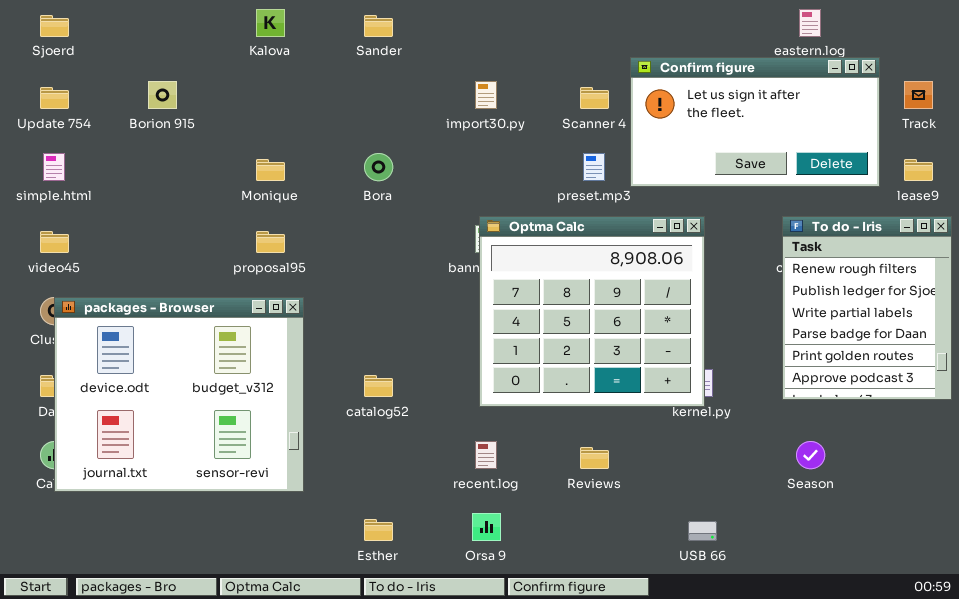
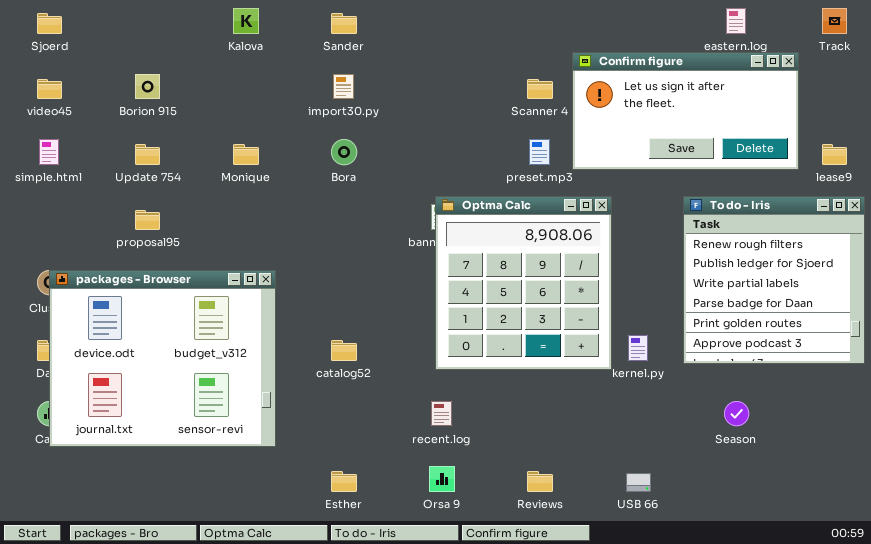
import30.py: [475,81,497,109] -> [333,74,354,99], moved
Track: [904,81,933,109] -> [822,8,847,34], moved
Update 754: [40,87,69,109] -> [135,144,160,165], moved
Optma Calc: [479,216,705,407] -> [435,196,612,370], resized
To do - Iris: [782,216,952,400] -> [683,196,865,364], resized
video45: [40,231,69,253] -> [37,79,62,99], moved
proposal95: [256,231,285,253] -> [135,210,160,230], moved
Reviews: [580,447,609,469] -> [527,471,553,492], moved

